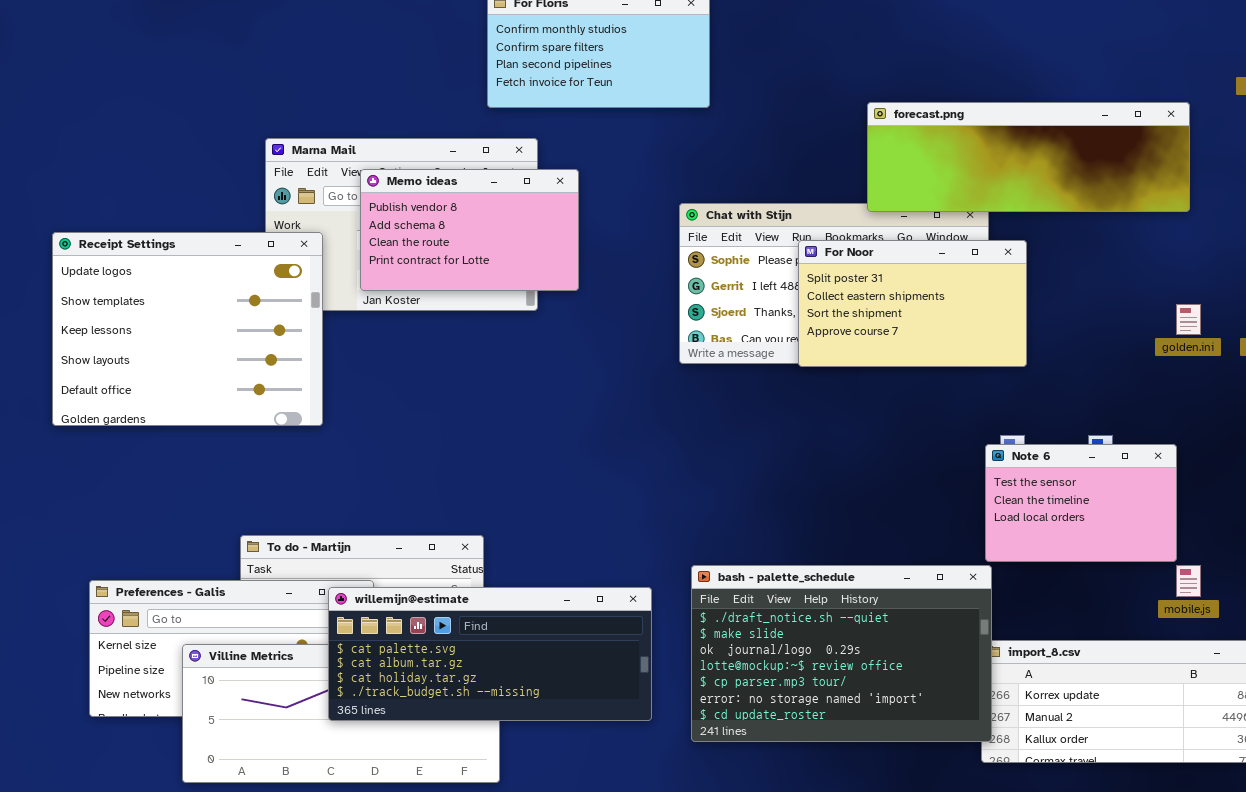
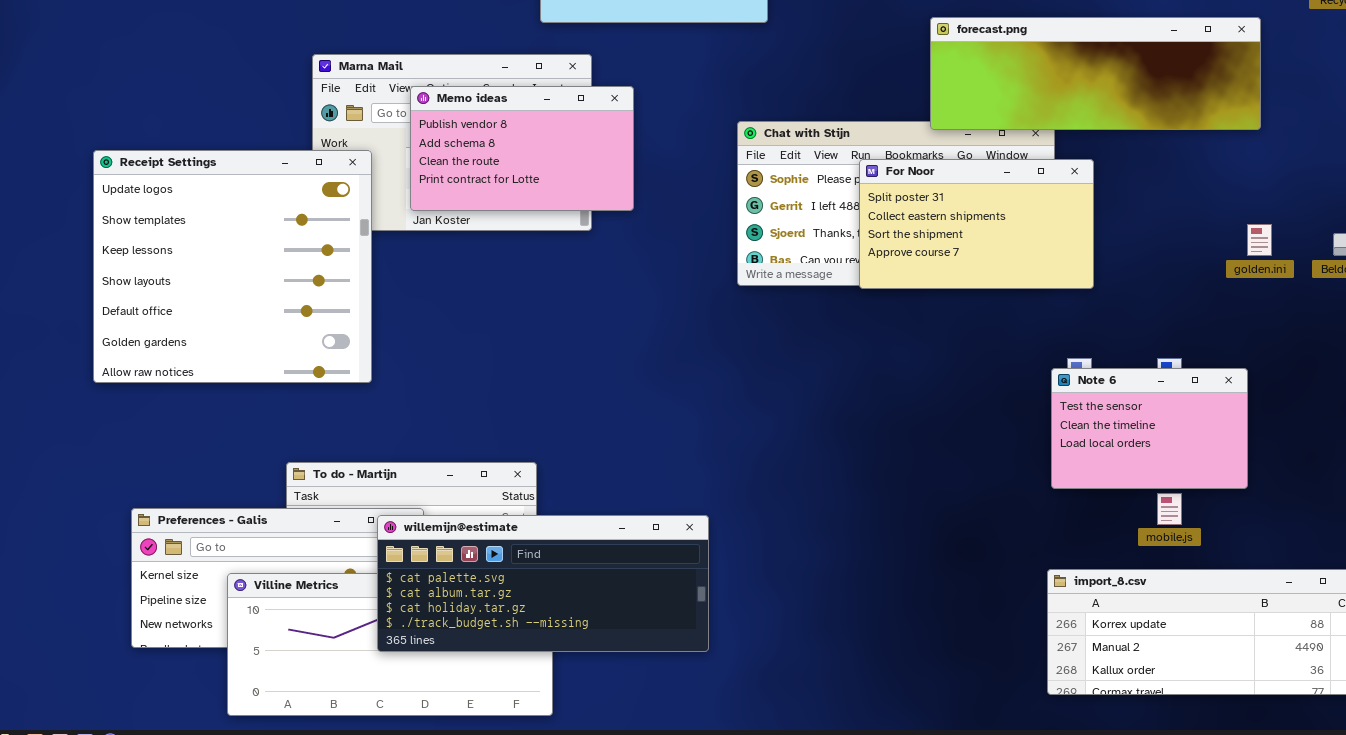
Receipt Settings: [52,232,323,426] -> [93,150,372,383], resized
bash - palette_schedule: [691,565,992,742] -> none, closed
mobile.js: [1176,565,1201,597] -> [1157,493,1182,525], moved

